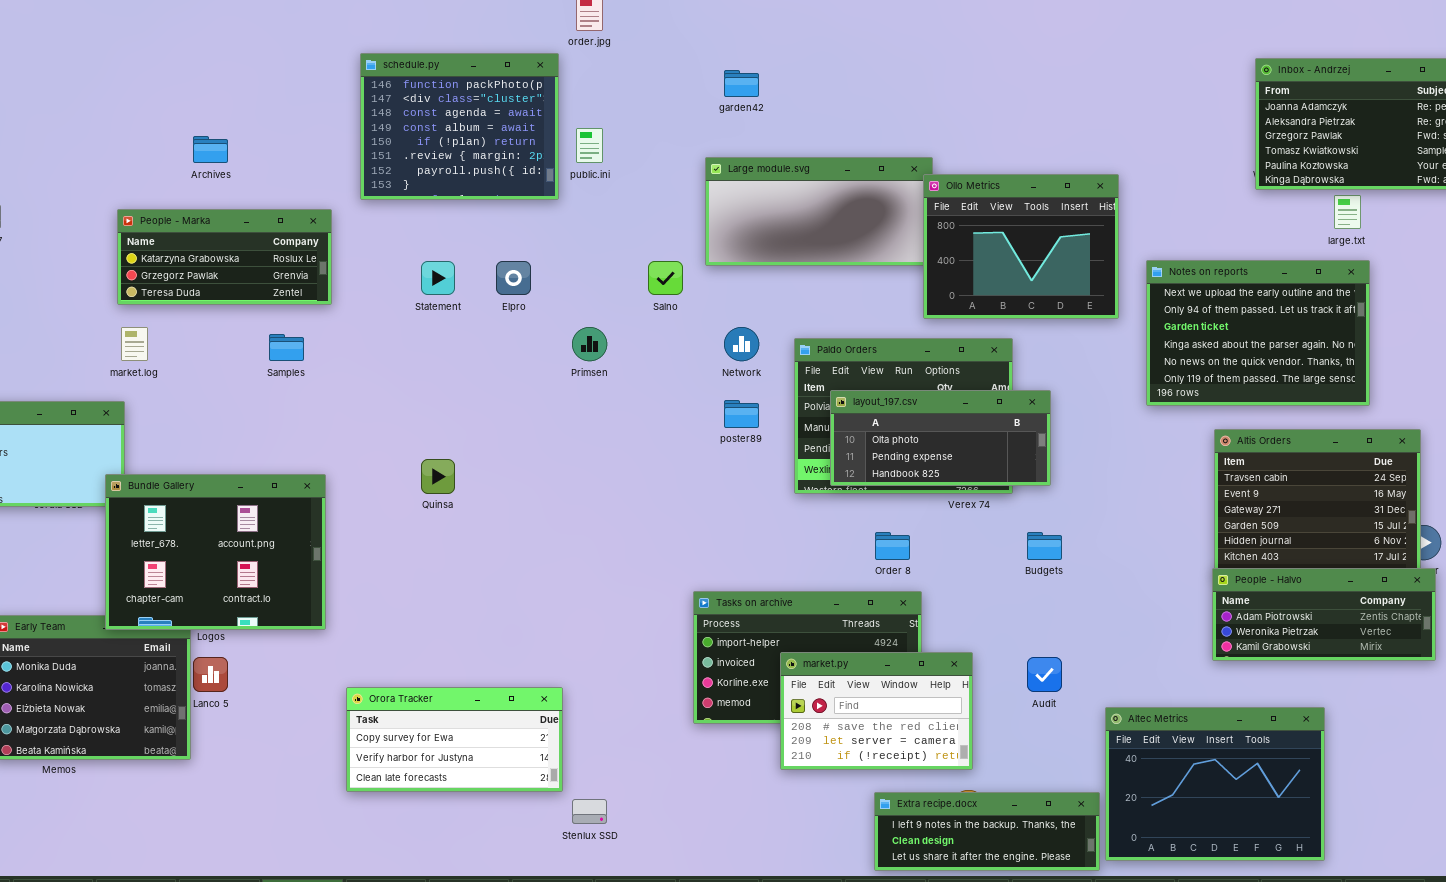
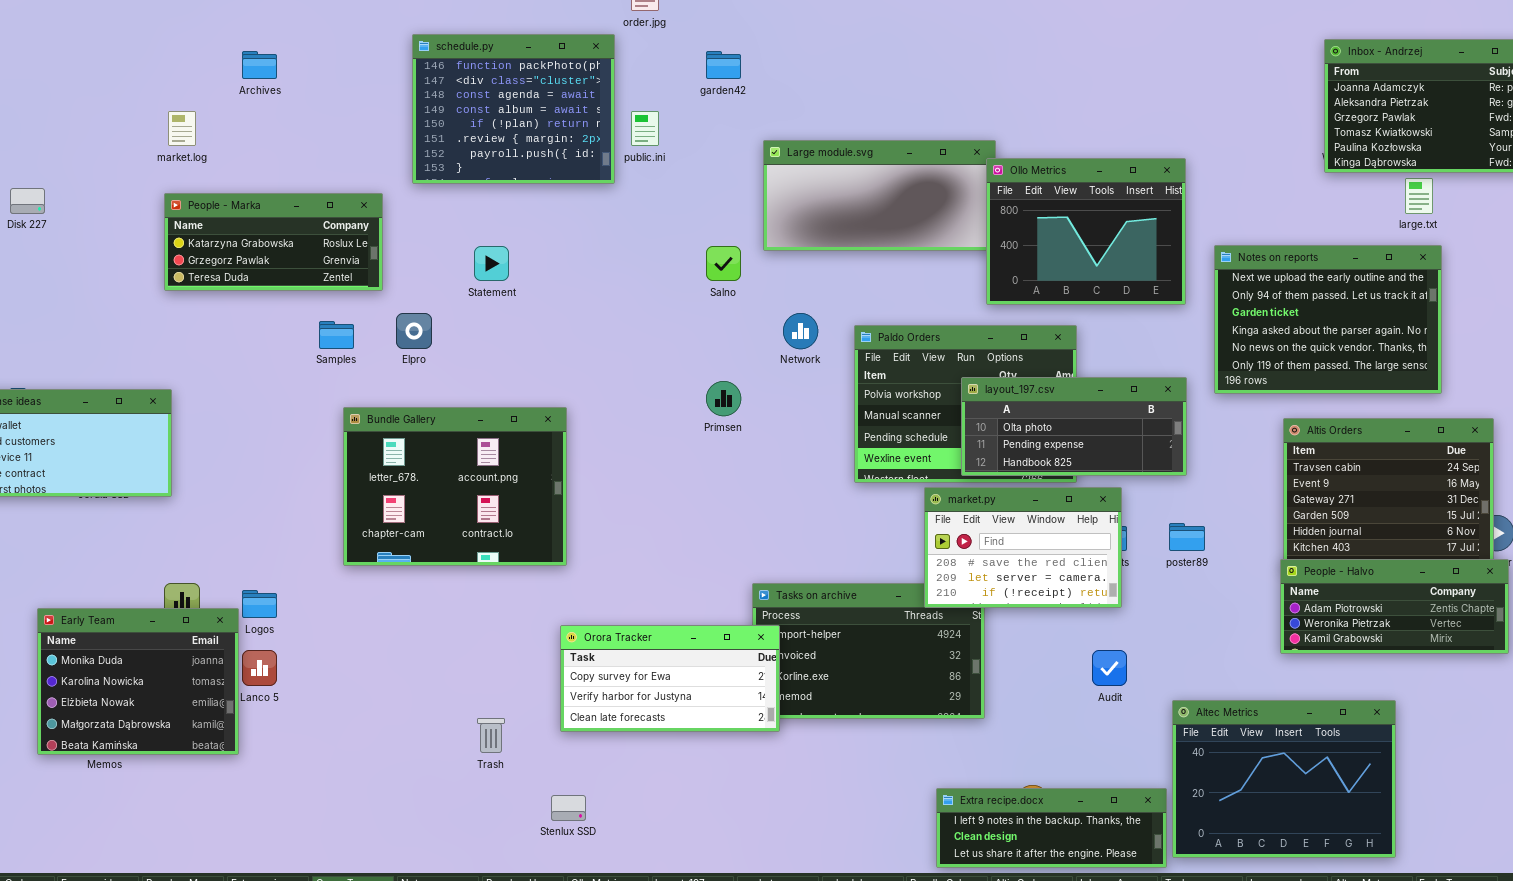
garden42: [724,70,759,97] -> [706,51,741,79], moved
Archives: [193,136,228,163] -> [242,51,277,79], moved
Elpro: [496,261,531,295] -> [396,313,432,349], moved
market.log: [121,327,148,361] -> [168,111,196,146], moved
Primsen: [572,327,607,361] -> [706,381,741,416], moved
layout_197.csv: [830,390,1051,486] -> [961,377,1187,476], moved
poster89: [724,400,759,428] -> [1169,523,1205,551], moved
Bundle Gallery: [105,474,326,630] -> [343,407,567,566], moved
market.py: [780,652,973,770] -> [924,487,1122,608], moved
Orora Tracker: [346,687,563,792] -> [560,625,780,732], moved
Stenlux SSD: [572,799,607,824] -> [551,795,586,821], moved

